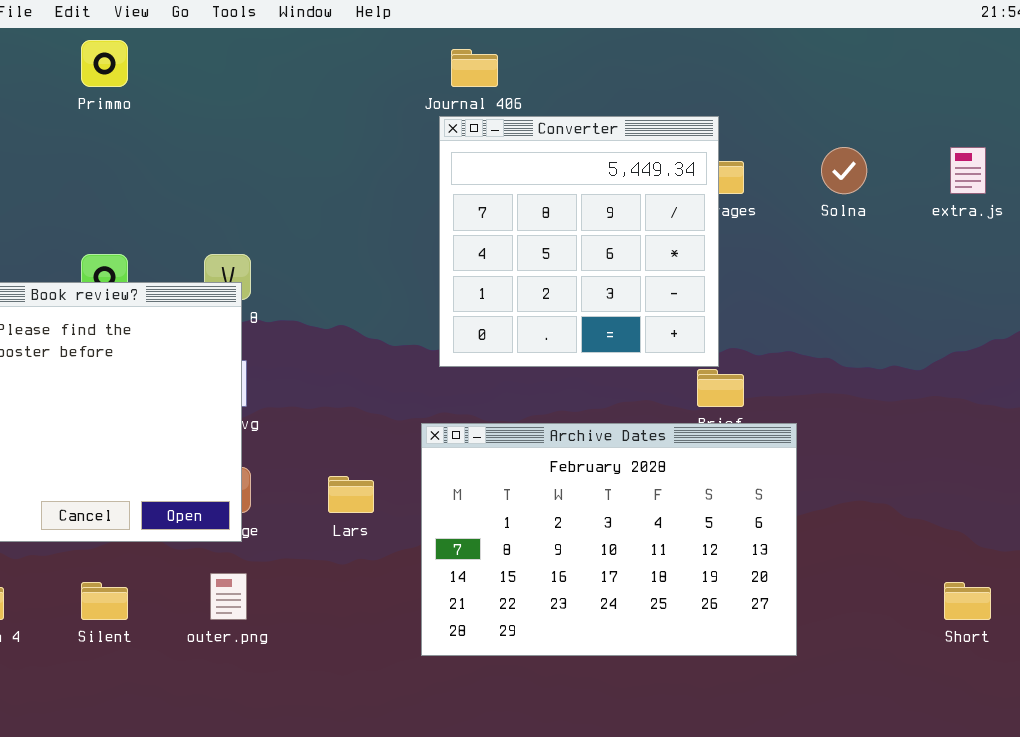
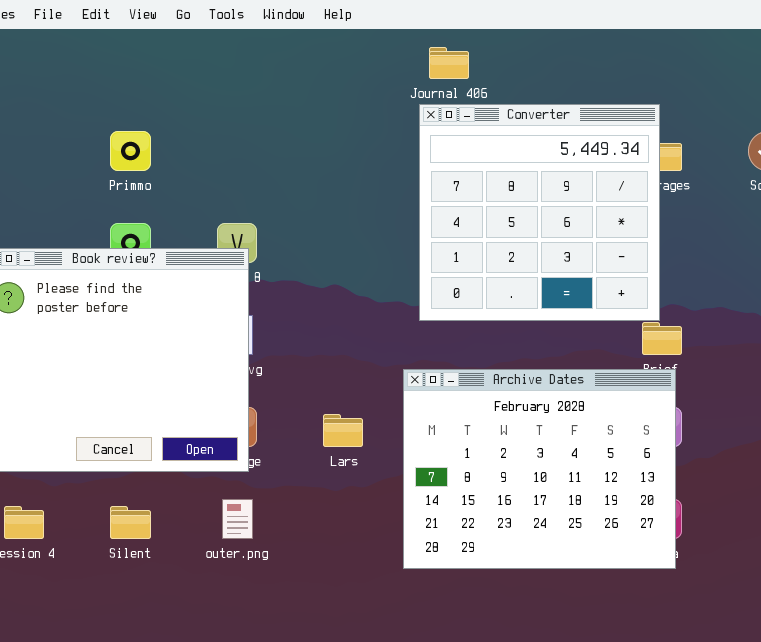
Primmo: [81,40,128,87] -> [110,131,151,171], moved
Archive Dates: [421,423,797,656] -> [403,369,676,569], resized

